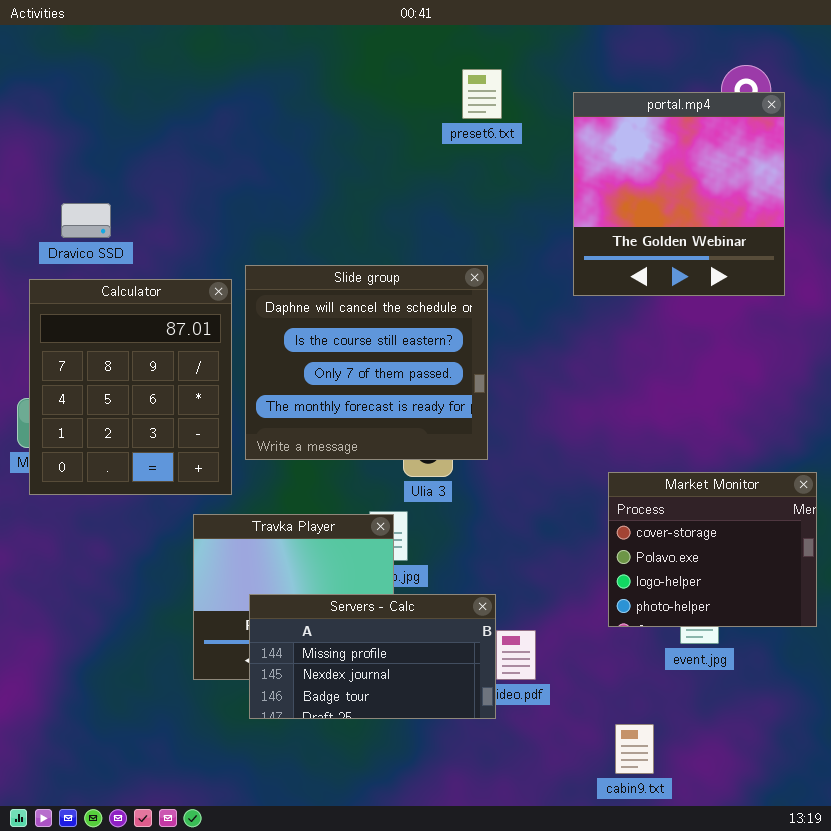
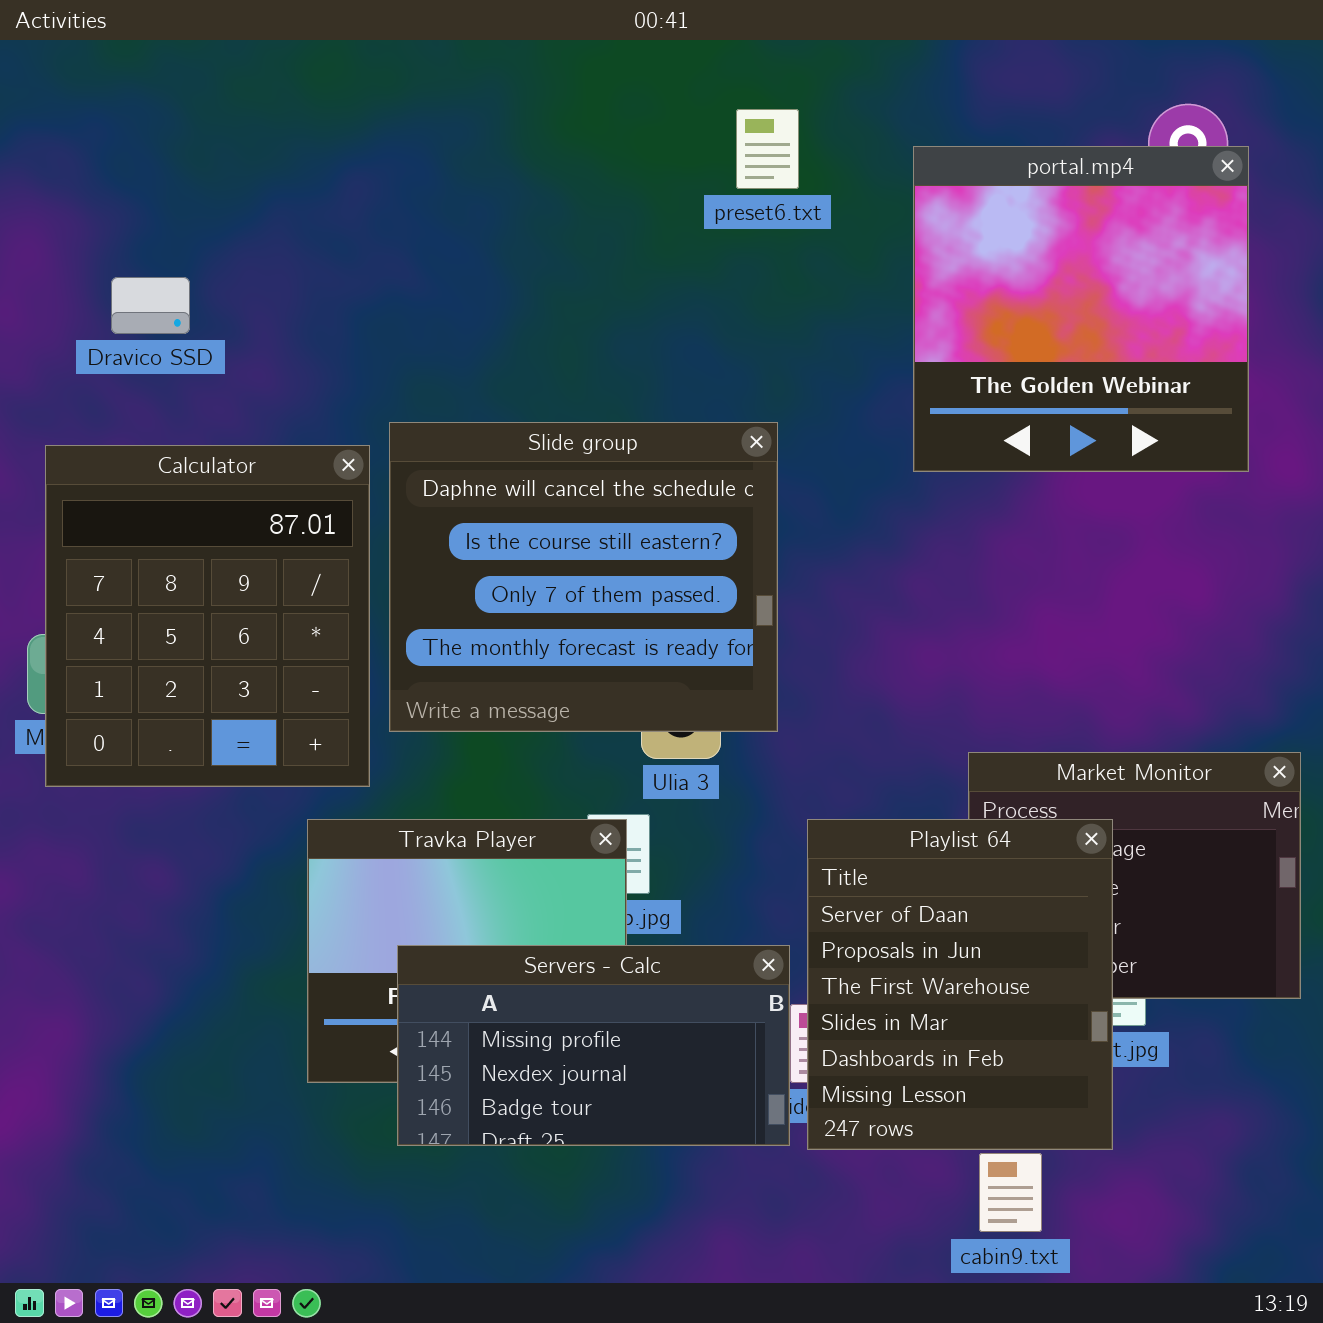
Dravico SSD: [61,203,111,238] -> [111,277,190,334], moved
Playlist 64: none -> [807,819,1113,1150], opened

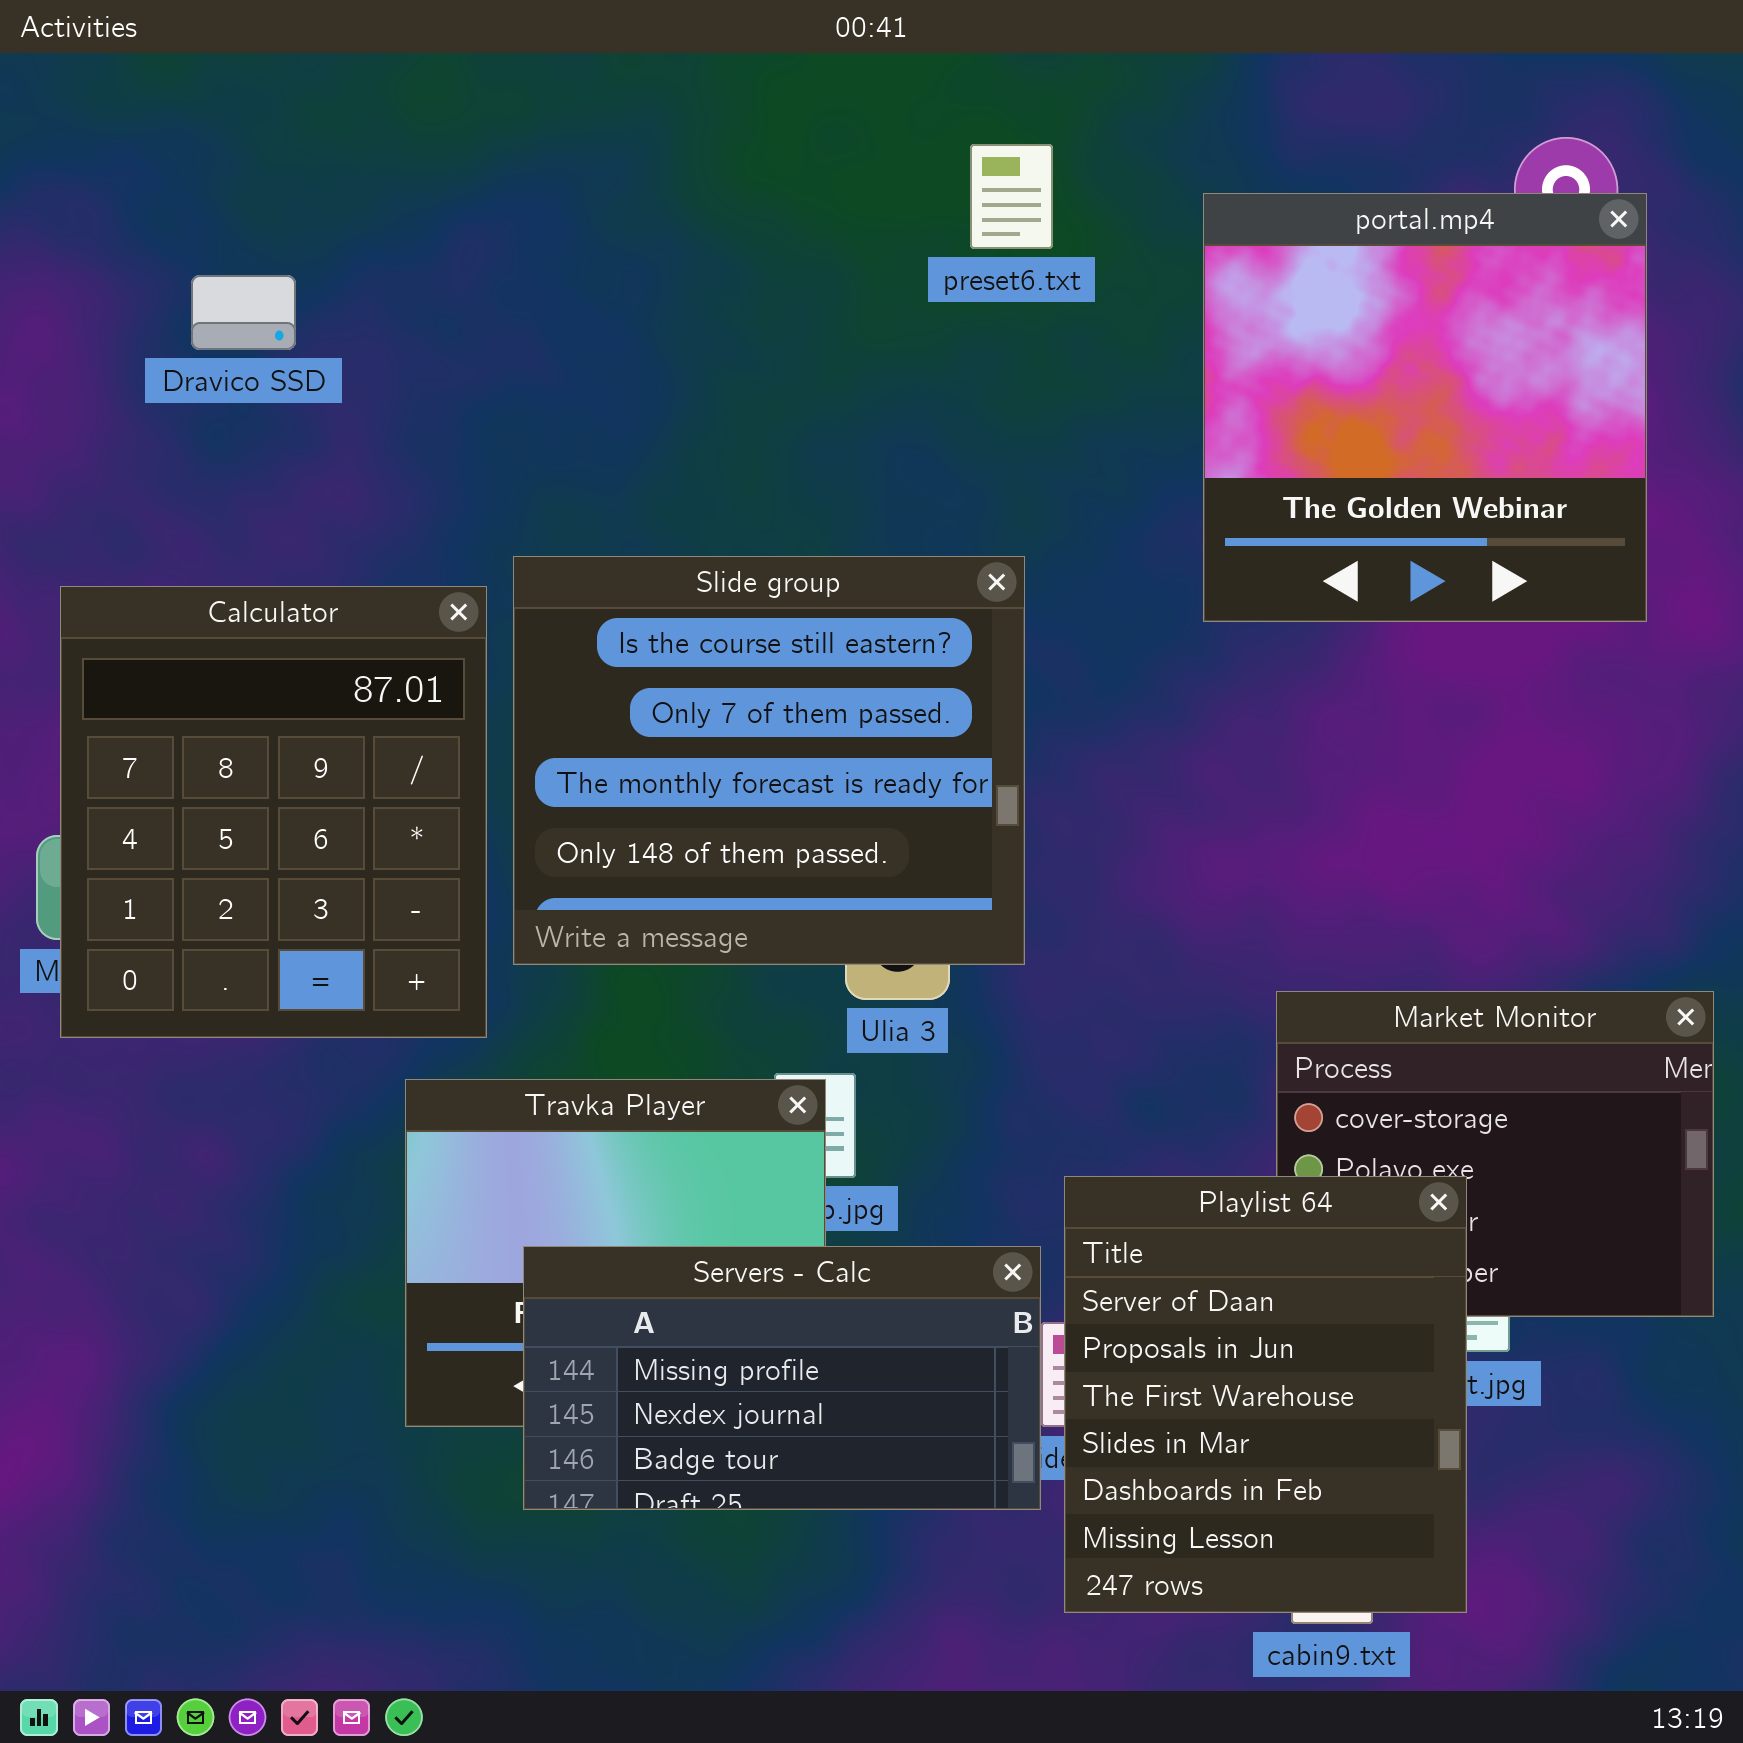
Dravico SSD: [111,277,190,334] -> [191,275,296,350], moved
Slide group: [389,422,778,732] -> [513,556,1025,965], scrolled down 1 row
Playlist 64: [807,819,1113,1150] -> [1064,1176,1467,1613], moved

